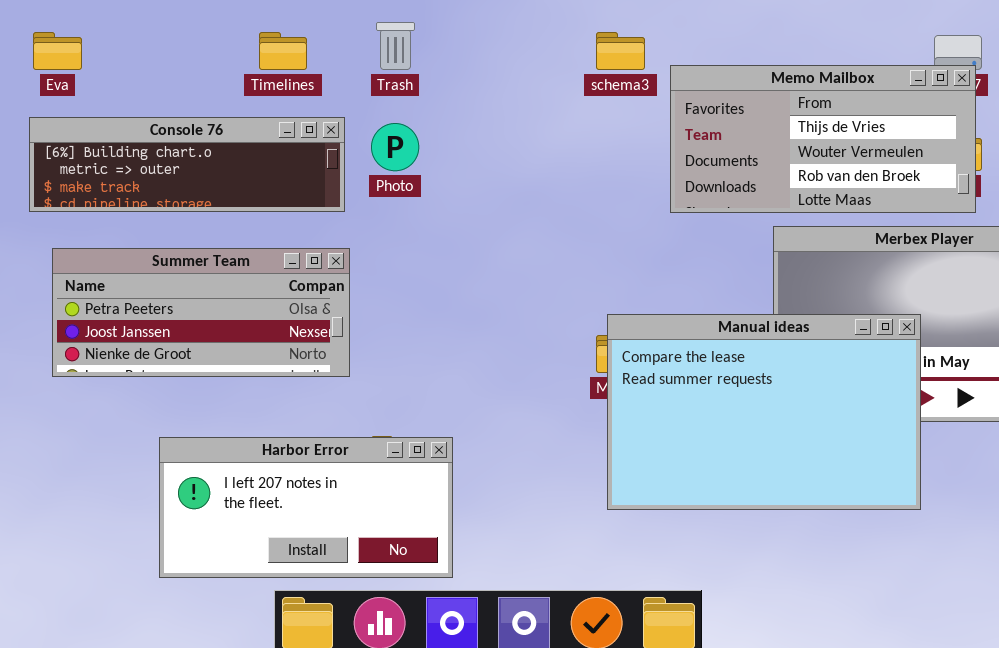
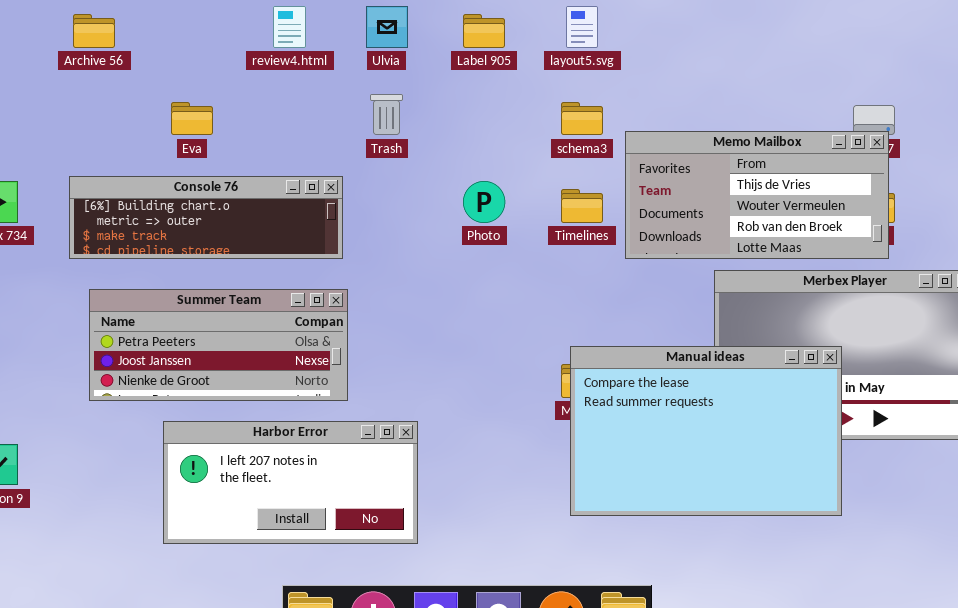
Eva: [33,32,82,70] -> [171,102,213,135], moved
Timelines: [259,32,307,70] -> [561,189,603,223], moved
Photo: [371,123,419,171] -> [463,181,505,223], moved
Harbor Error: [159,437,453,578] -> [163,421,418,544], moved

